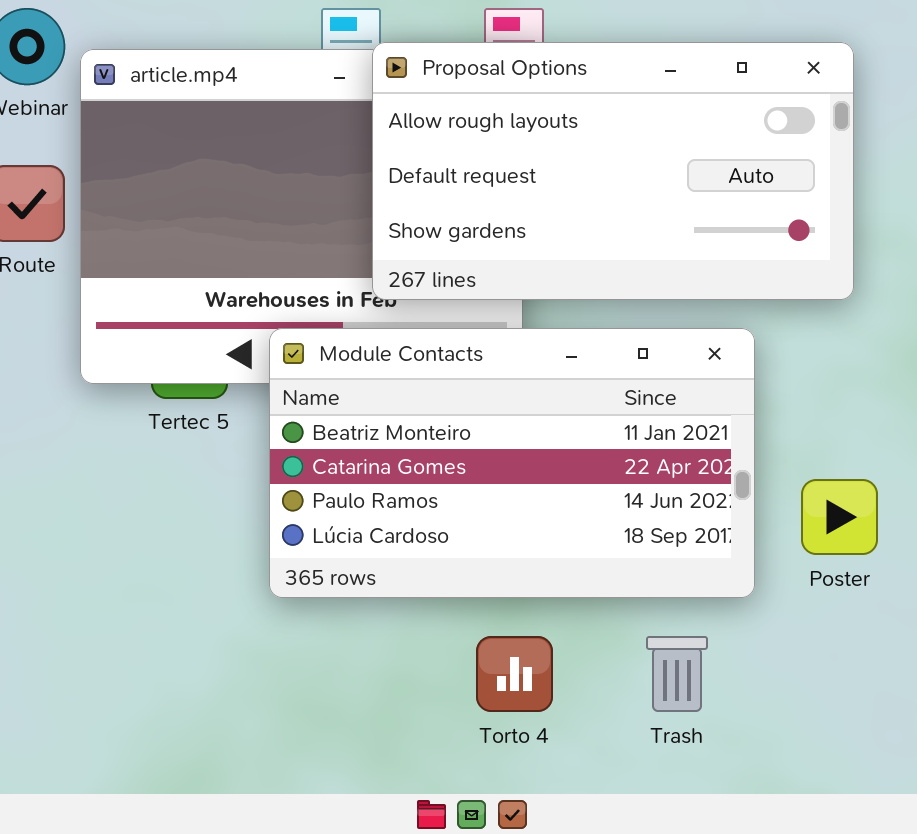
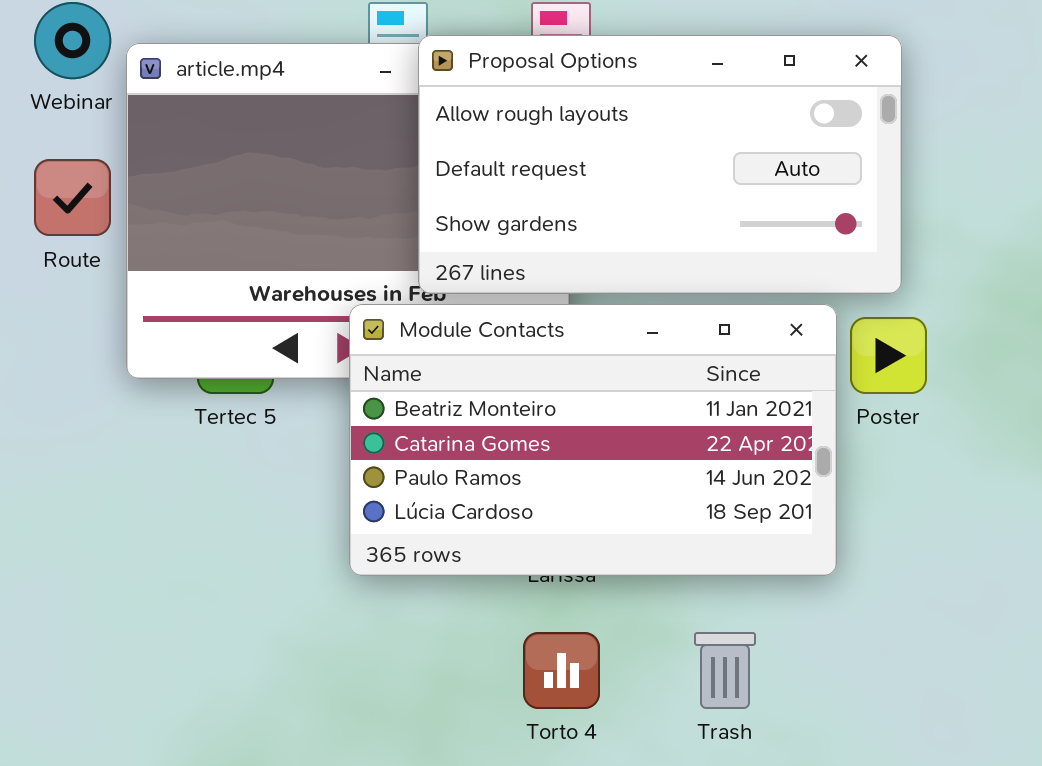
Module Contacts: [269,328,755,598] -> [349,304,837,576], moved
Poster: [801,479,878,555] -> [850,317,927,394], moved

